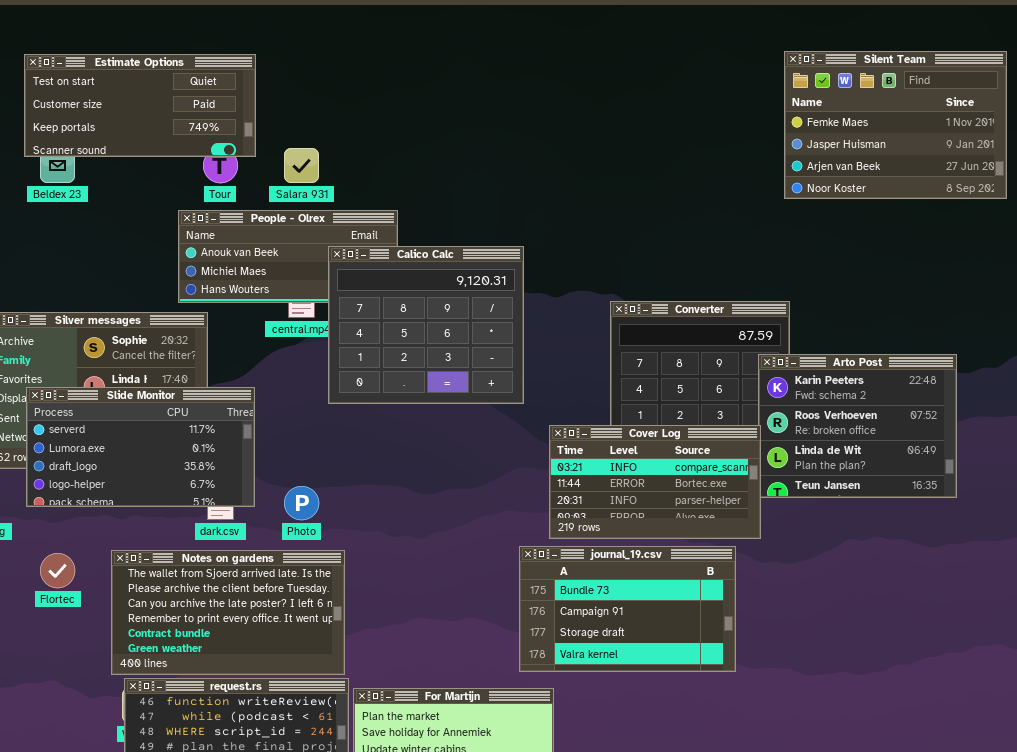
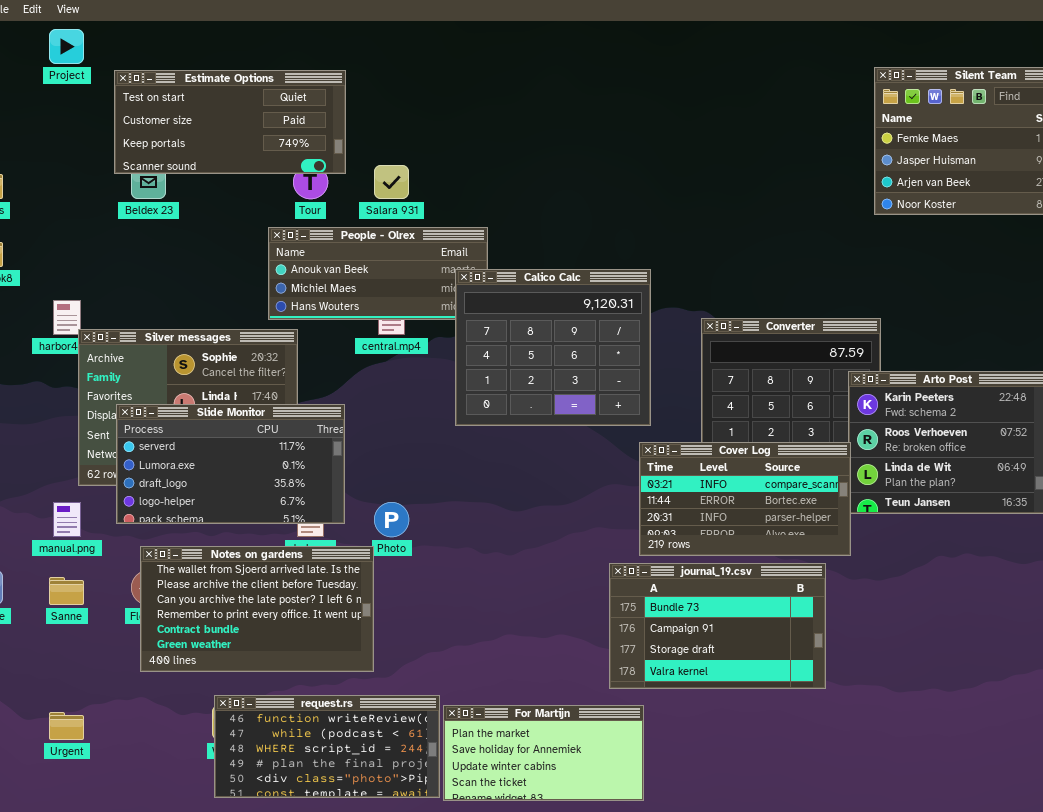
Calico Calc: [328,246,524,404] -> [455,269,651,426], moved
Notes on gardens: [111,550,345,675] -> [140,546,374,672], moved

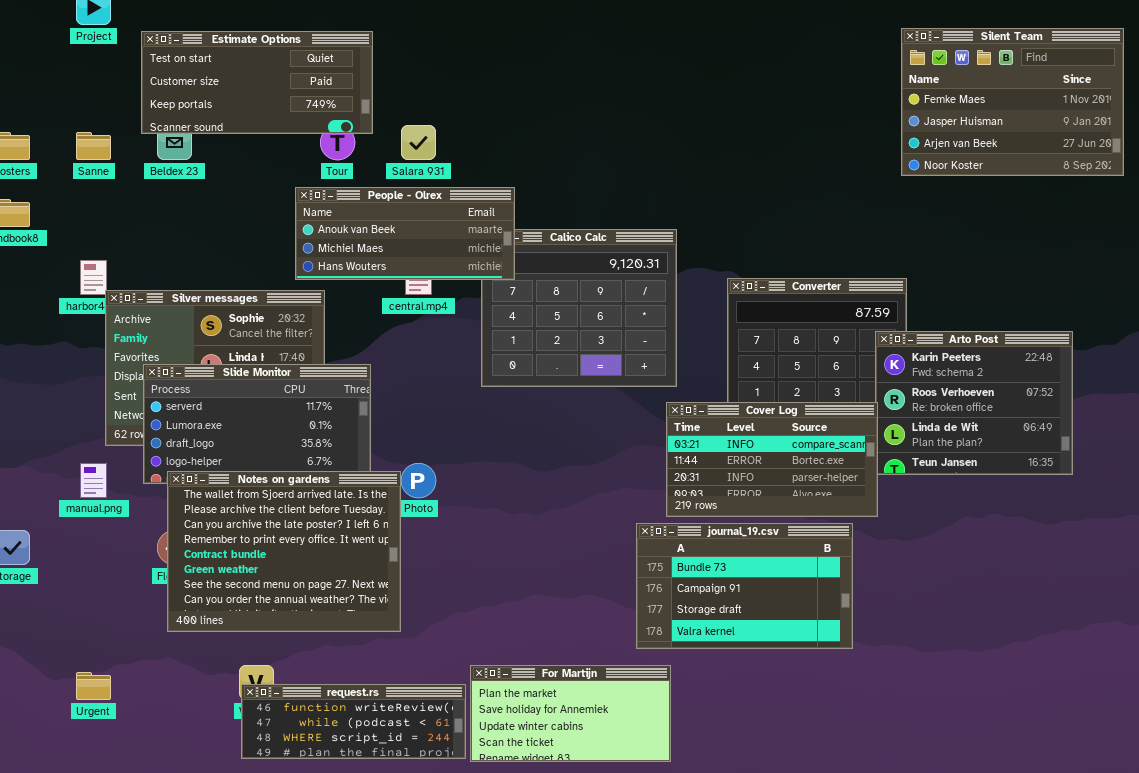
People - Olrex: [268,227,488,320] -> [295,187,515,280], raised
Notes on gardens: [140,546,374,672] -> [167,471,401,632], resized
Sanne: [49,577,84,605] -> [76,132,111,160], moved
request.rs: [214,695,440,798] -> [241,684,466,759], resized

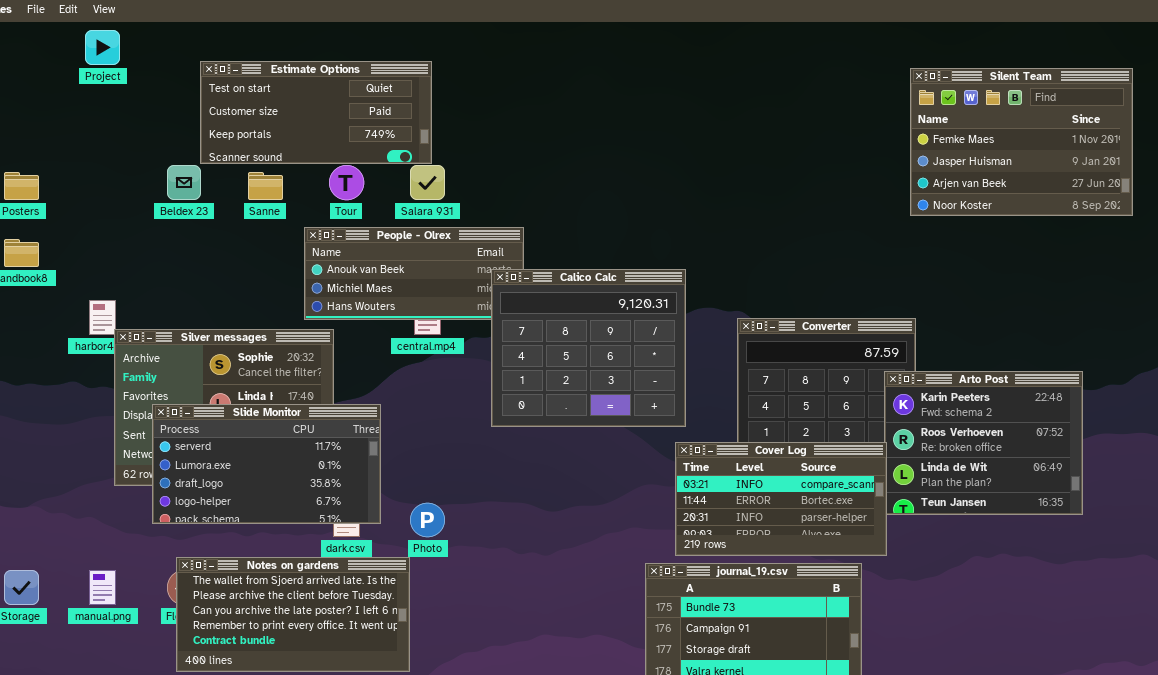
Estimate Options: [141,31,373,134] -> [200,61,432,164], moved
Sanne: [76,132,111,160] -> [248,172,283,200], moved
Calico Calc: [481,229,677,387] -> [491,269,686,427], raised
manual.png: [80,463,107,498] -> [89,570,116,605], moved
Notes on gardens: [167,471,401,632] -> [176,557,410,672], resized

